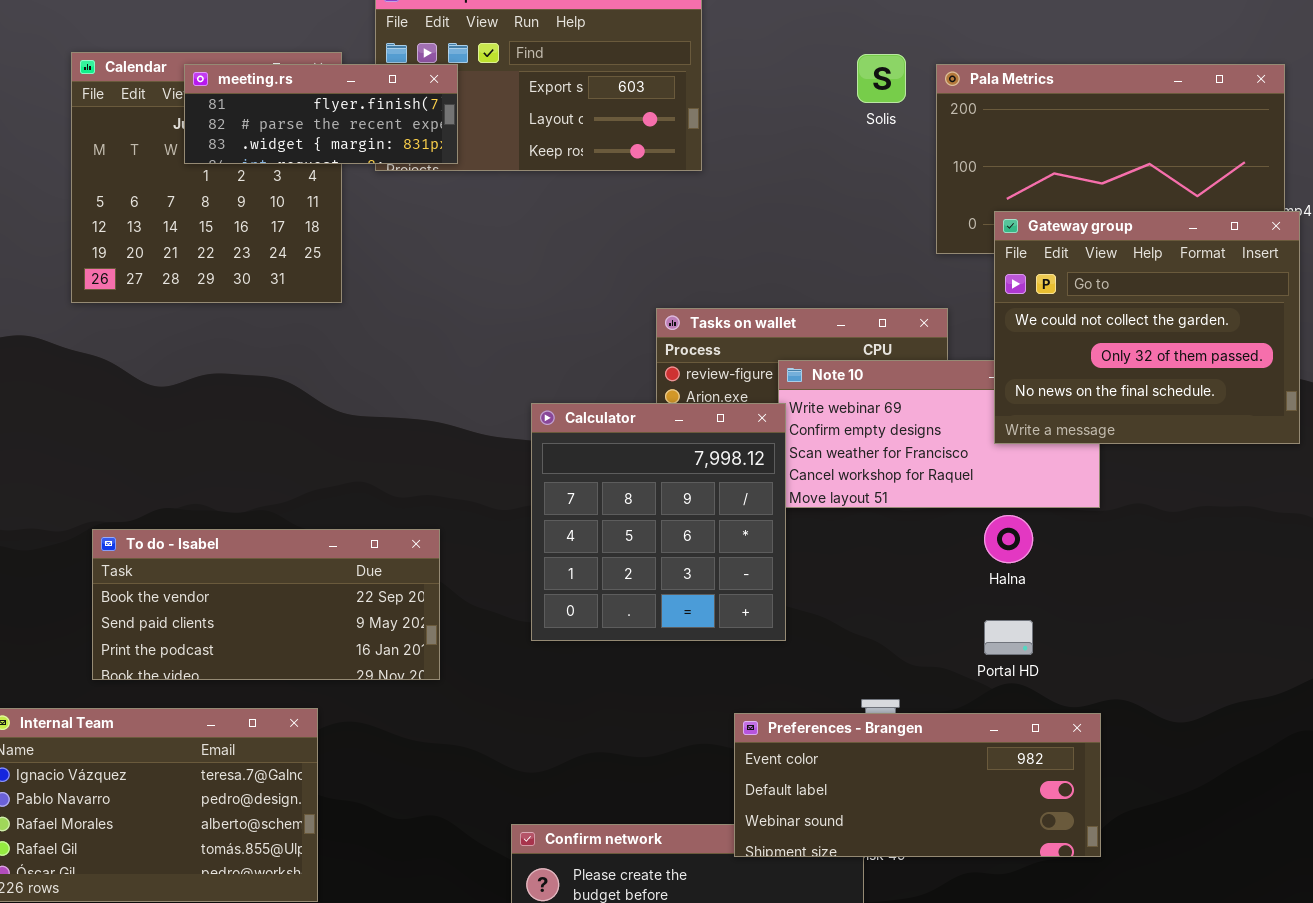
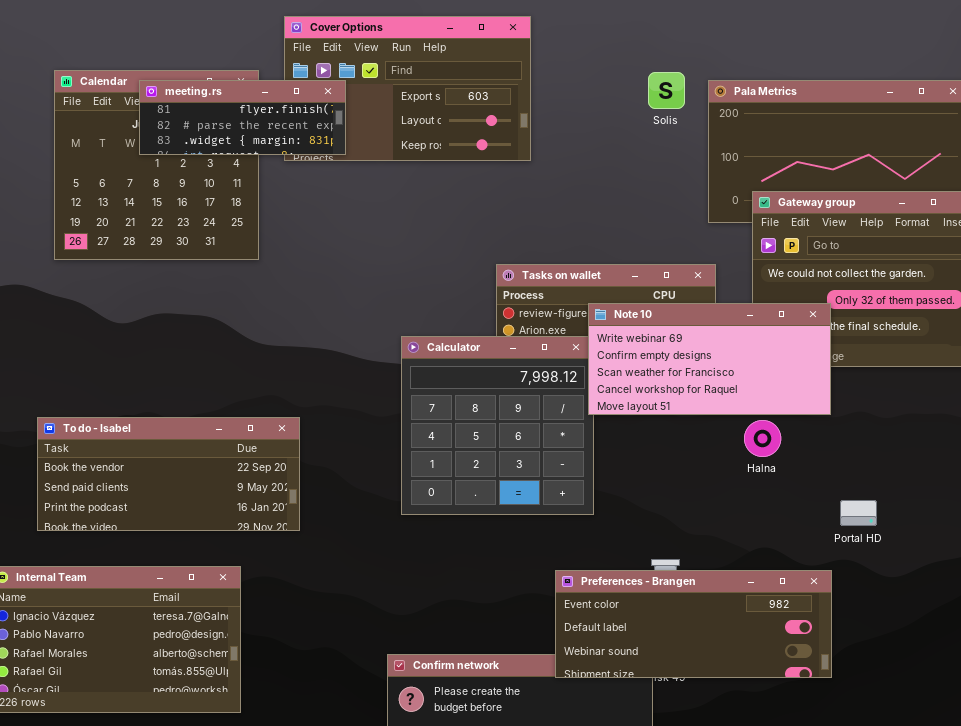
Note 10: [778,360,1100,508] -> [588,303,831,415], raised
To do - Isabel: [92,529,440,680] -> [37,417,300,531], moved
Portal HD: [984,620,1033,655] -> [840,500,877,526], moved

